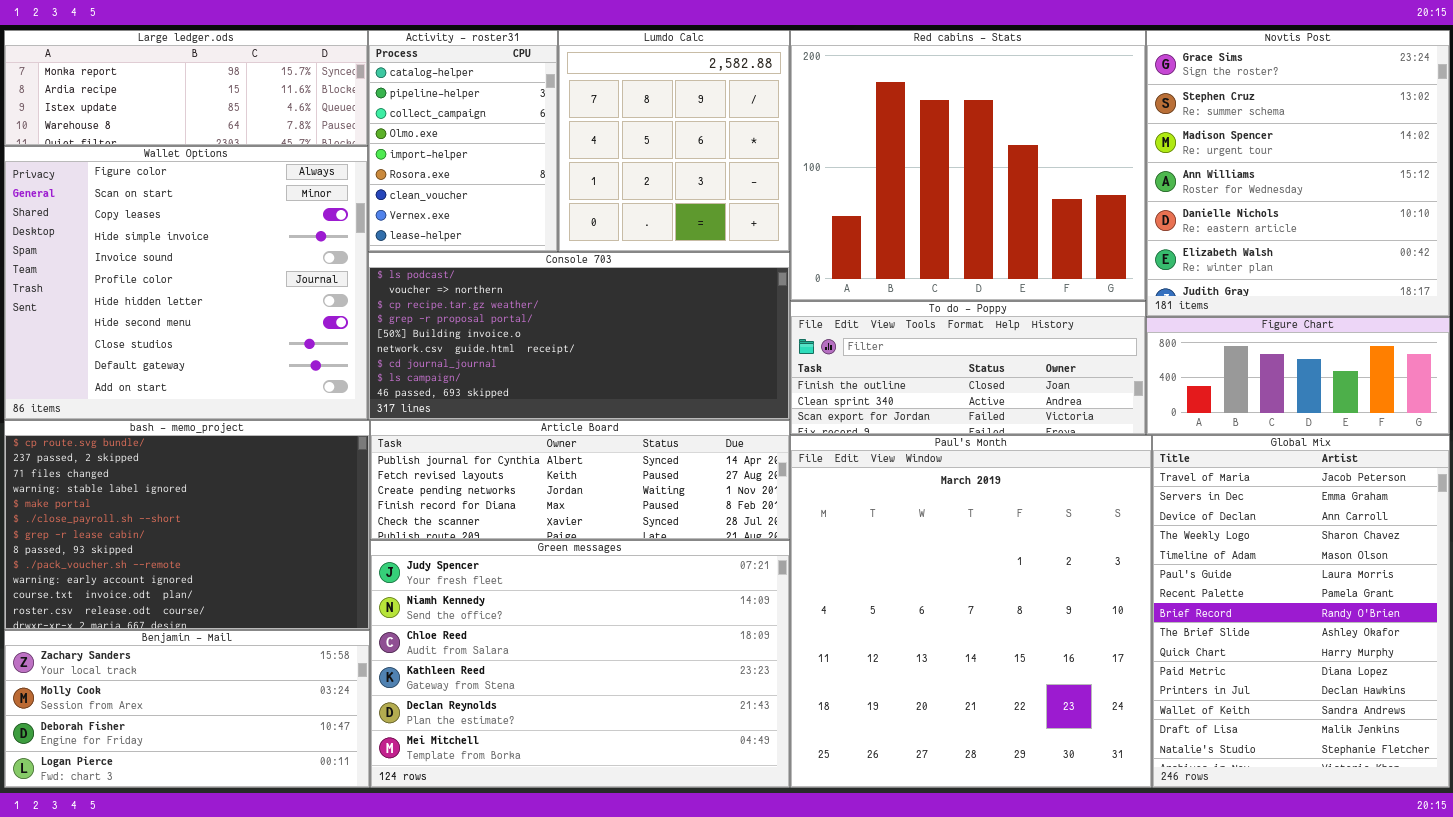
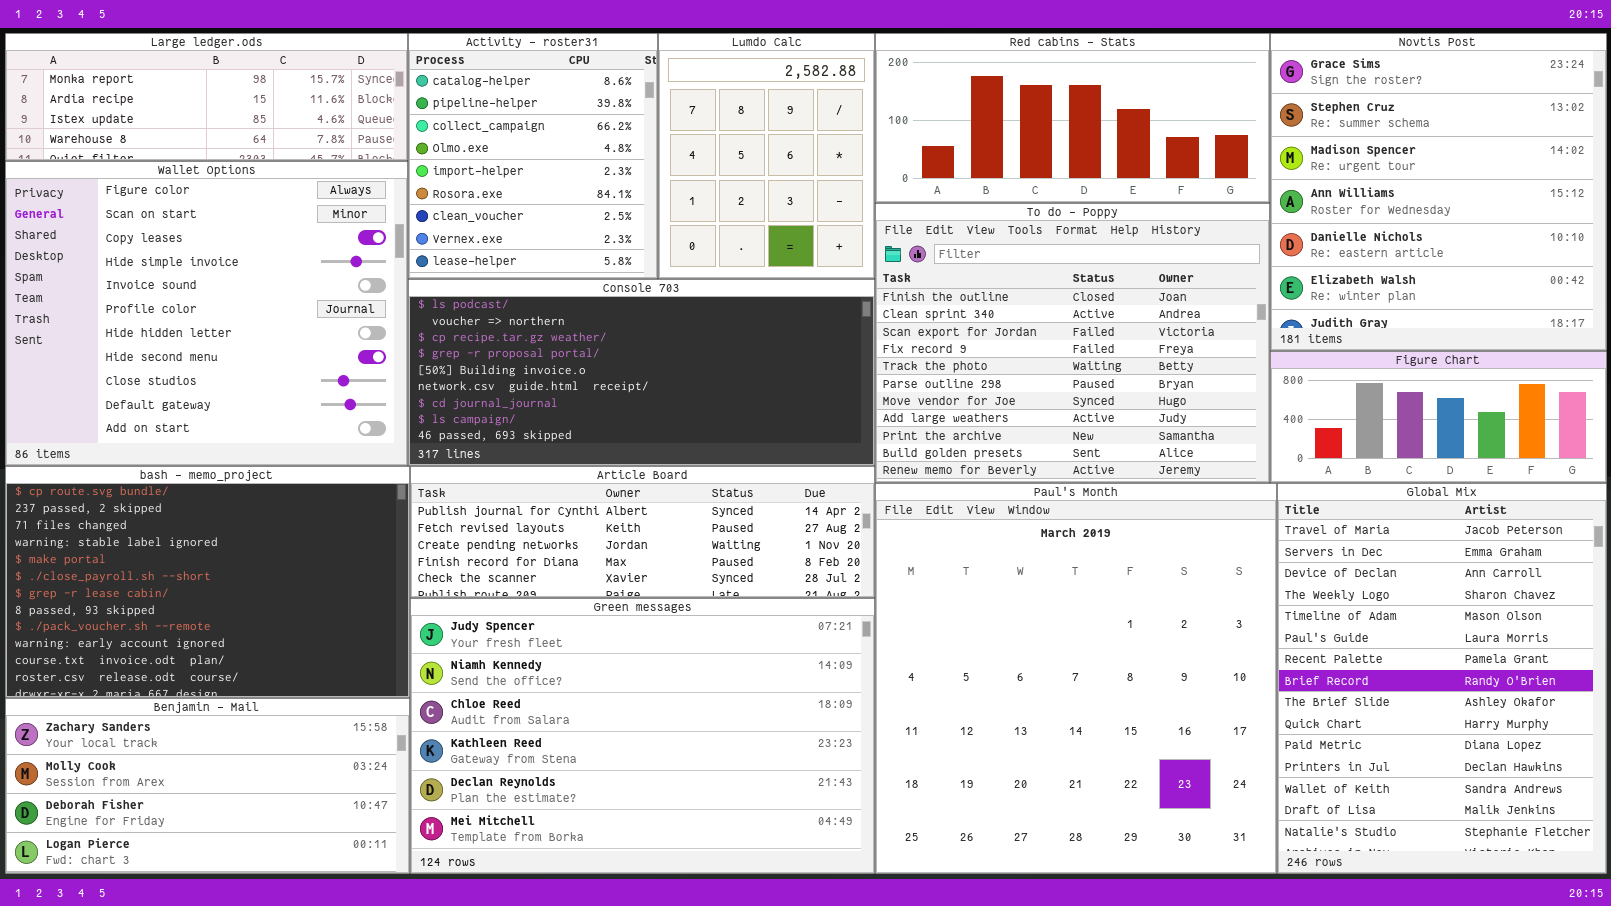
Activity - roster31: [368,30,558,252] -> [408,33,658,279], resized
Lumdo Calc: [558,30,790,252] -> [658,33,875,279], resized
Red cabins - Stats: [790,30,1146,301] -> [875,33,1270,203], resized
To do - Poppy: [790,301,1146,435] -> [875,203,1270,483], resized

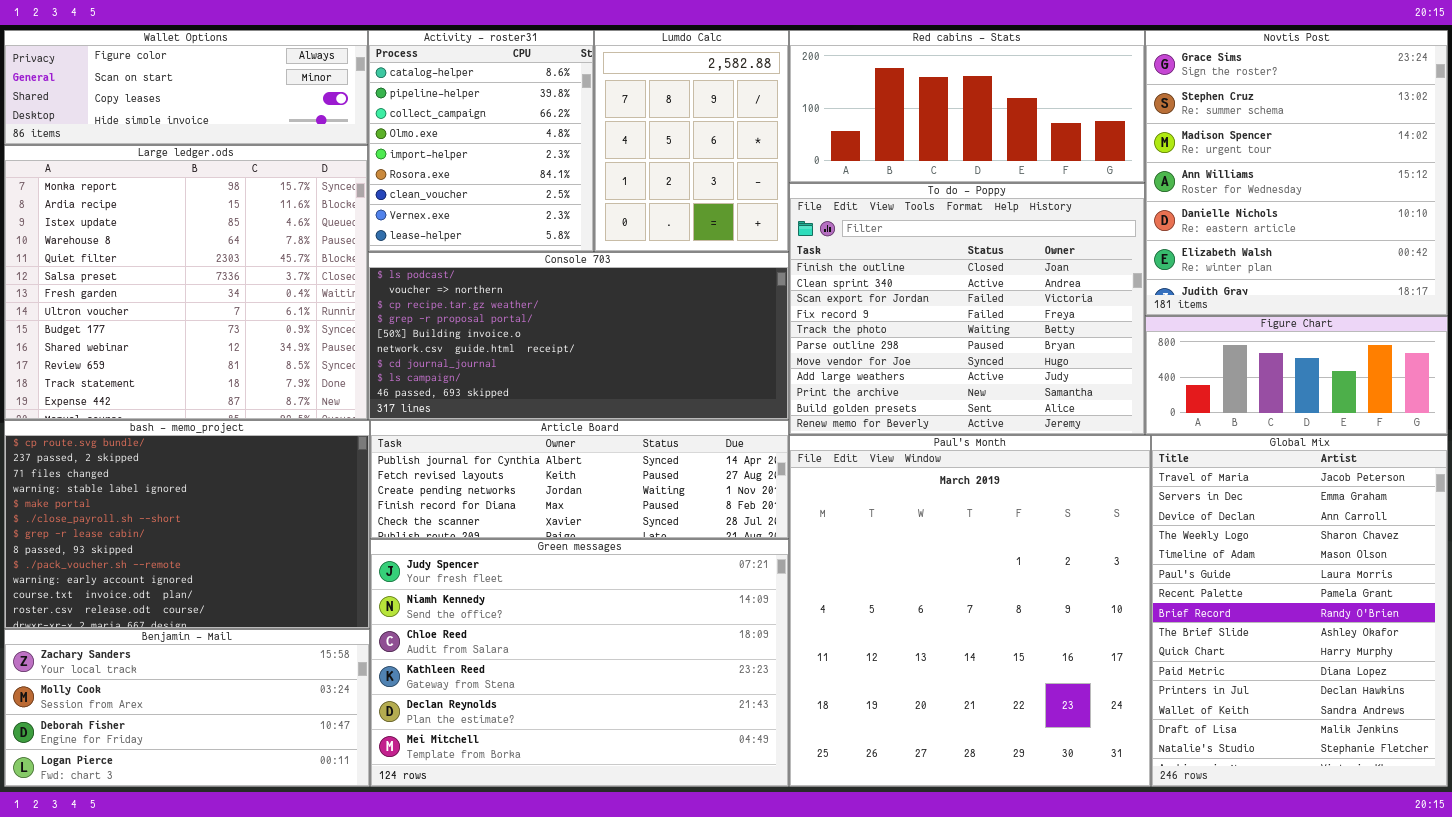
Large ledger.ods: [5,33,408,161] -> [4,145,368,420], moved, resized
Wallet Options: [5,161,408,466] -> [4,30,368,145], moved, resized

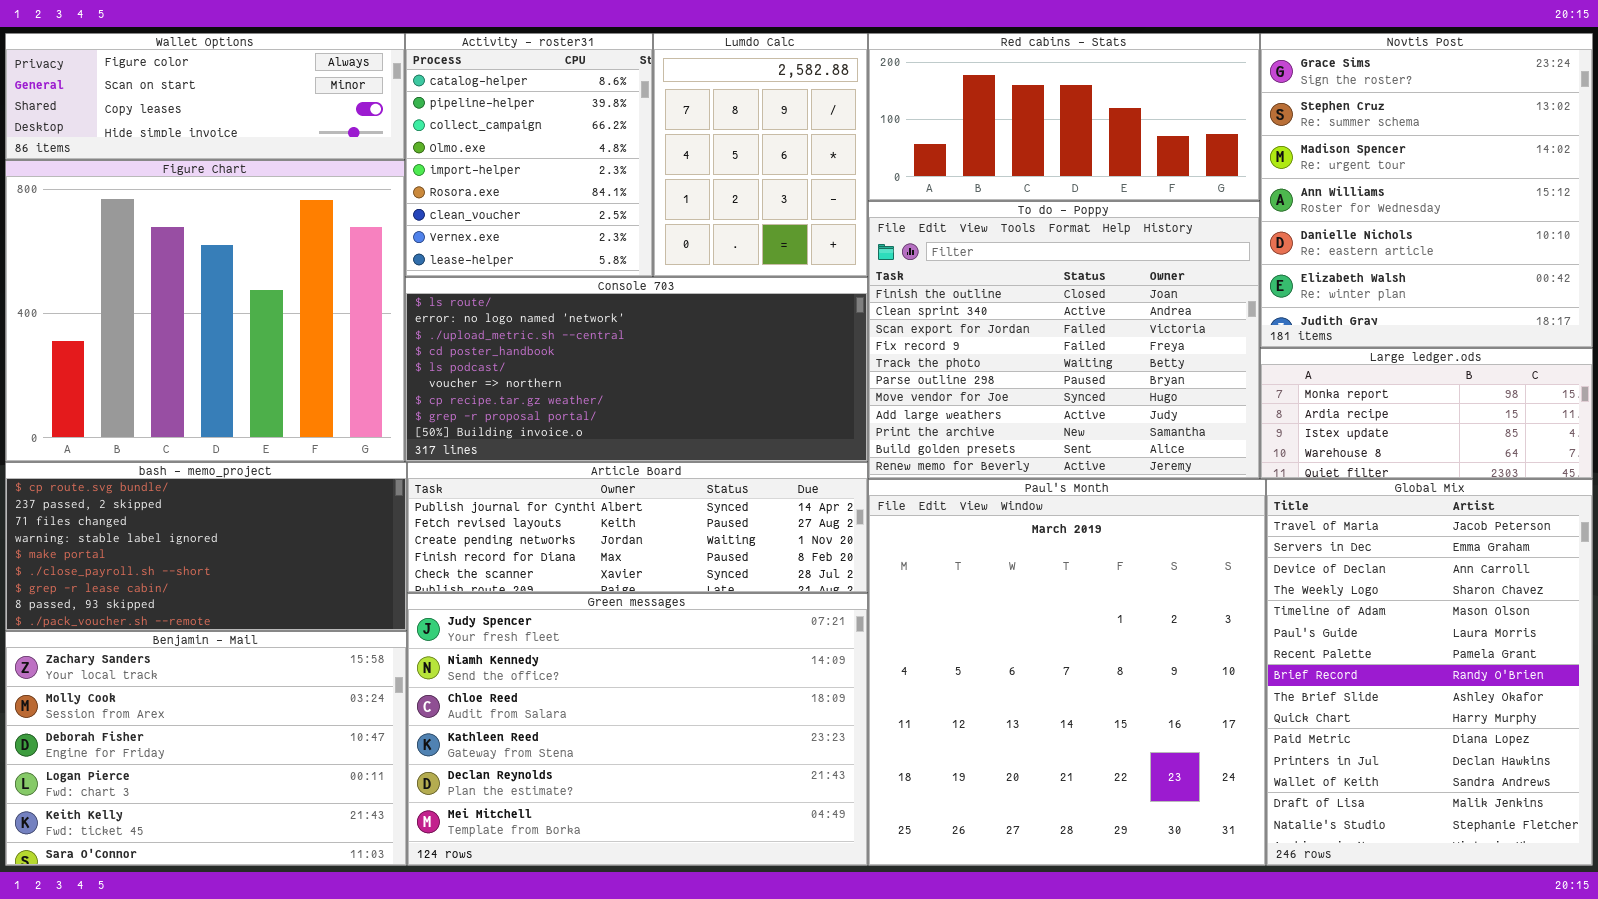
Large ledger.ods: [4,145,368,420] -> [1260,348,1593,479], moved, resized
Console 703: [368,252,789,420] -> [405,277,868,462], scrolled up 4 rows
Figure Chart: [1145,316,1448,435] -> [5,160,405,462], moved, resized
bash - memo_project: [4,420,370,629] -> [5,462,407,631], resized
Benjamin - Mail: [4,629,370,787] -> [5,631,407,866], resized

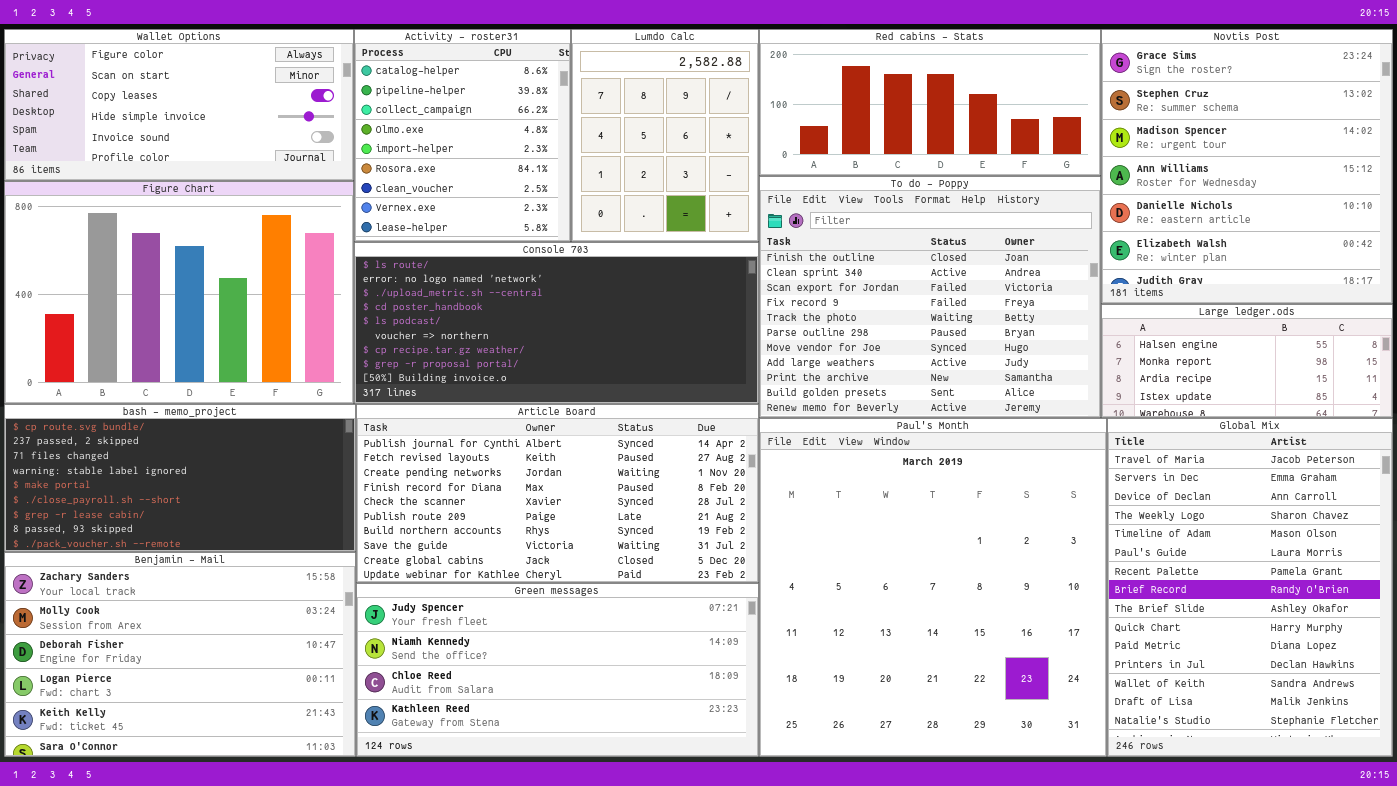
Wallet Options: [5,33,405,160] -> [4,29,354,181], resized
Figure Chart: [5,160,405,462] -> [4,181,354,404], resized
Large ledger.ods: [1260,348,1593,479] -> [1101,304,1393,418], scrolled up 1 row
Article Board: [407,462,868,593] -> [356,404,759,583], resized
Green messages: [407,593,868,866] -> [356,583,759,757], resized

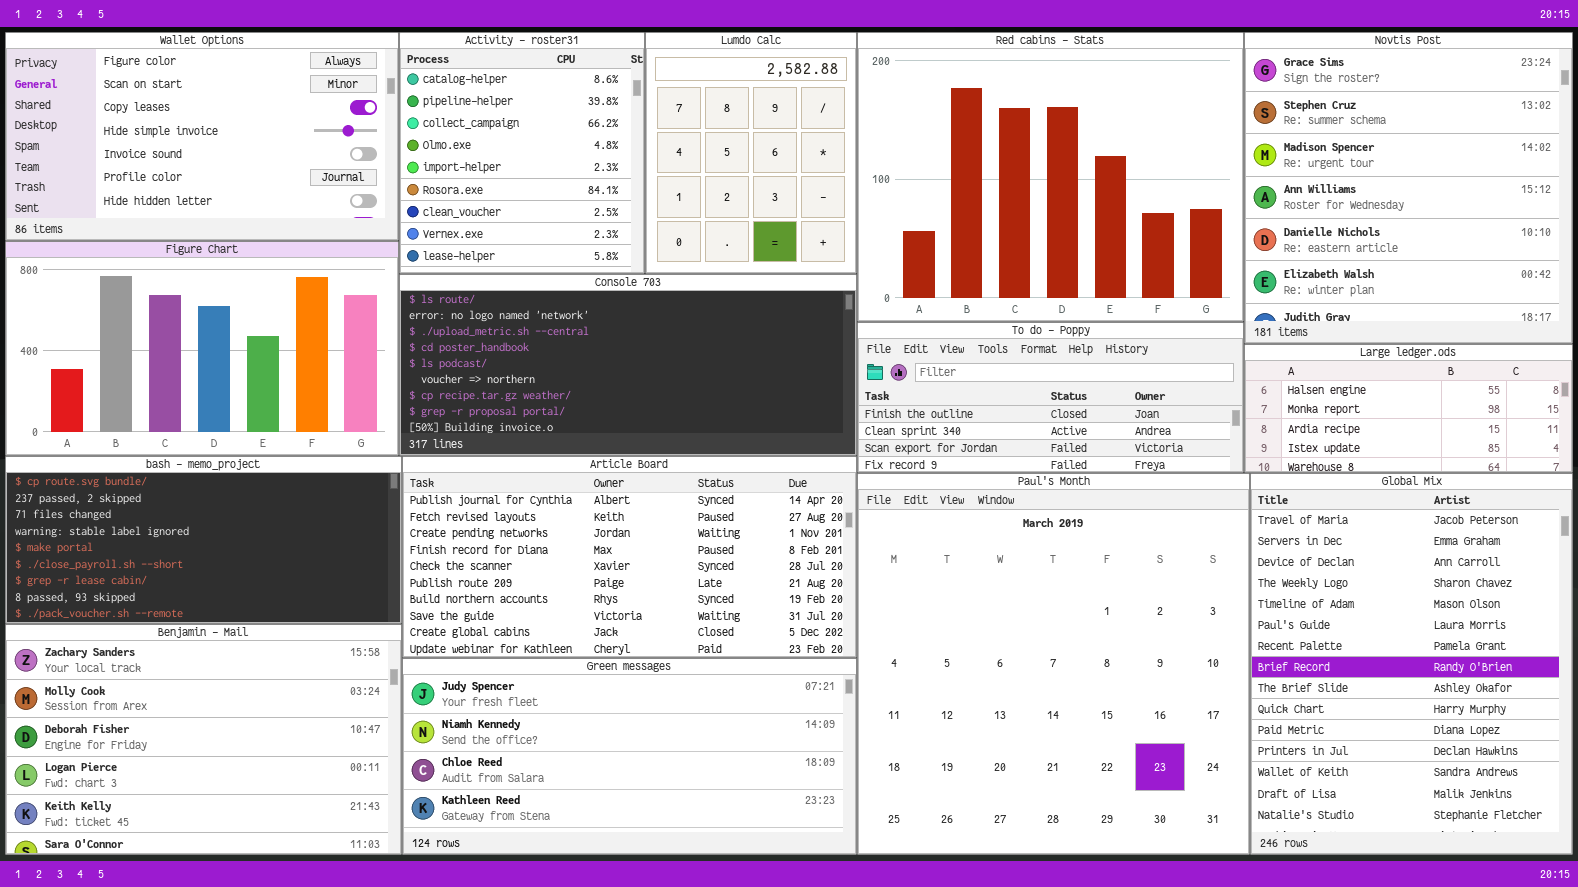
Wallet Options: [4,29,354,181] -> [5,32,399,241], resized
Red cabins - Stats: [759,29,1101,176] -> [857,32,1244,322], resized
To do - Poppy: [759,176,1101,418] -> [857,322,1244,473], resized
Figure Chart: [4,181,354,404] -> [5,241,399,456], resized

